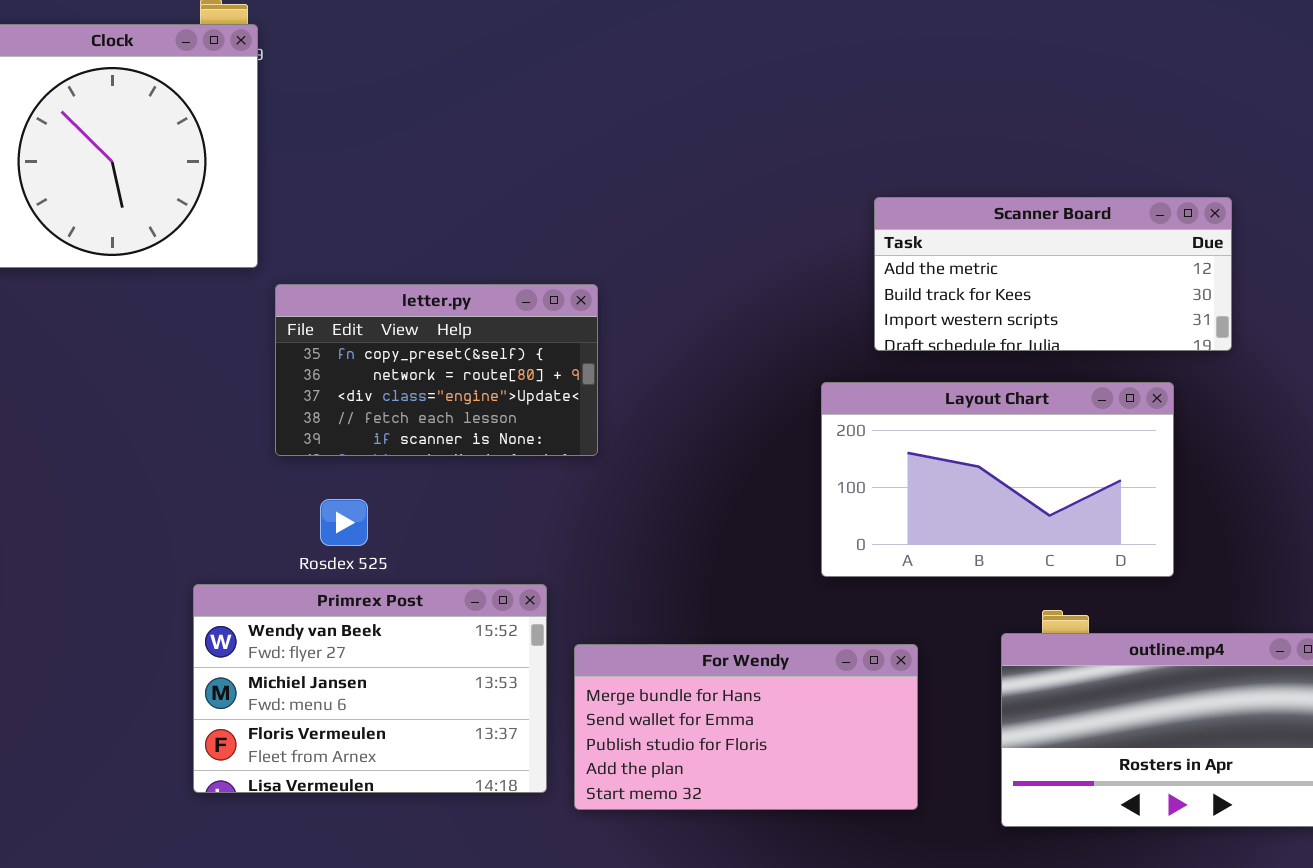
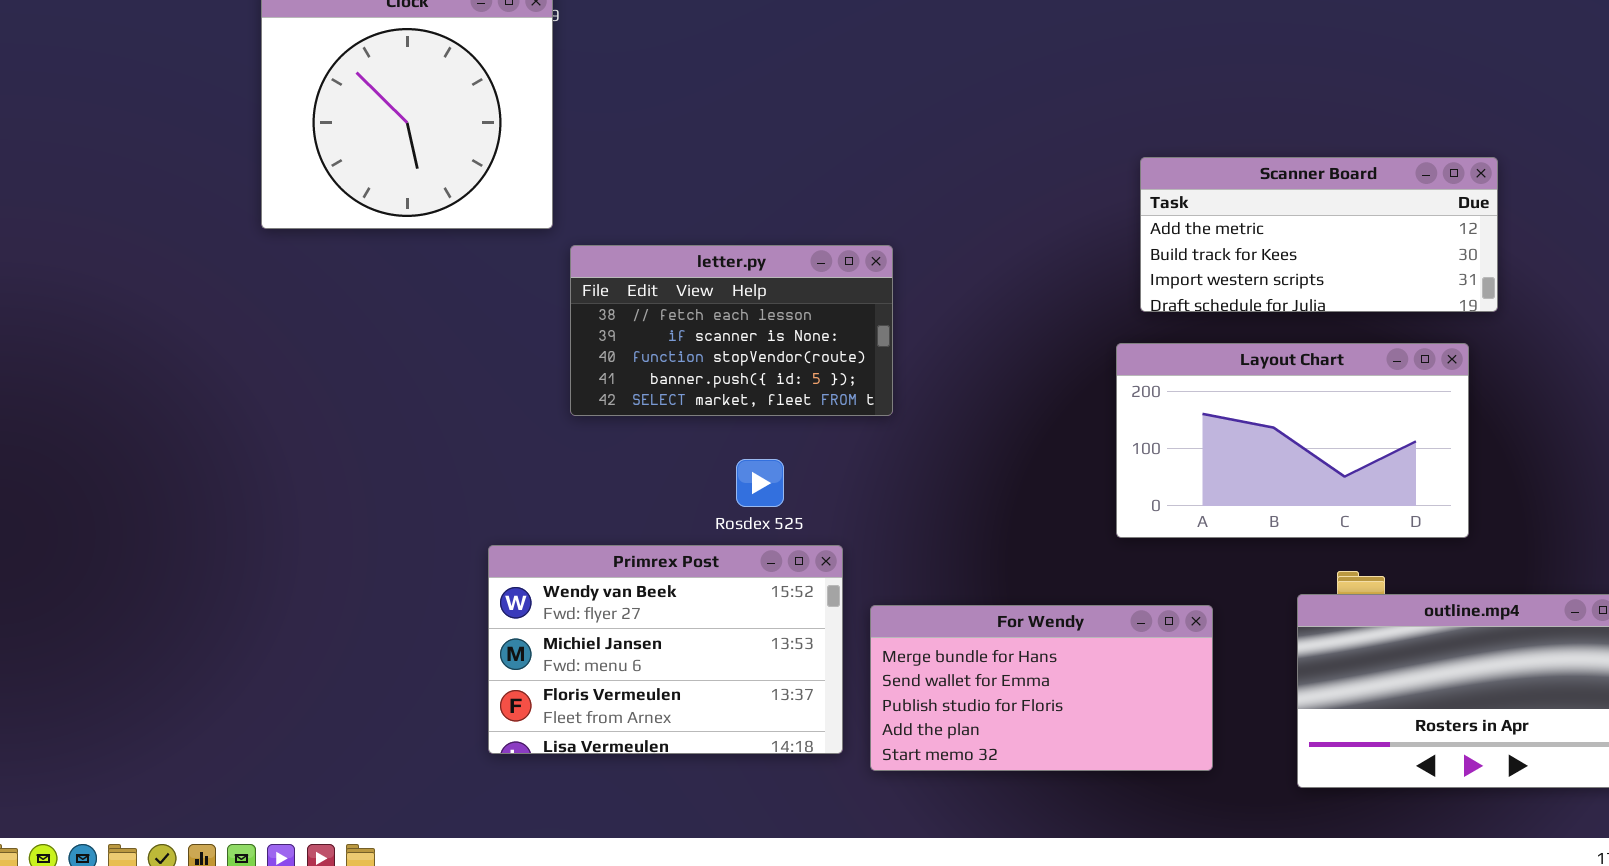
Scanner Board: [874,197,1232,351] -> [1140,157,1498,312], moved
letter.py: [275,284,598,456] -> [570,245,893,416], scrolled down 3 rows
Rosdex 525: [320,499,368,546] -> [736,459,784,507], moved

